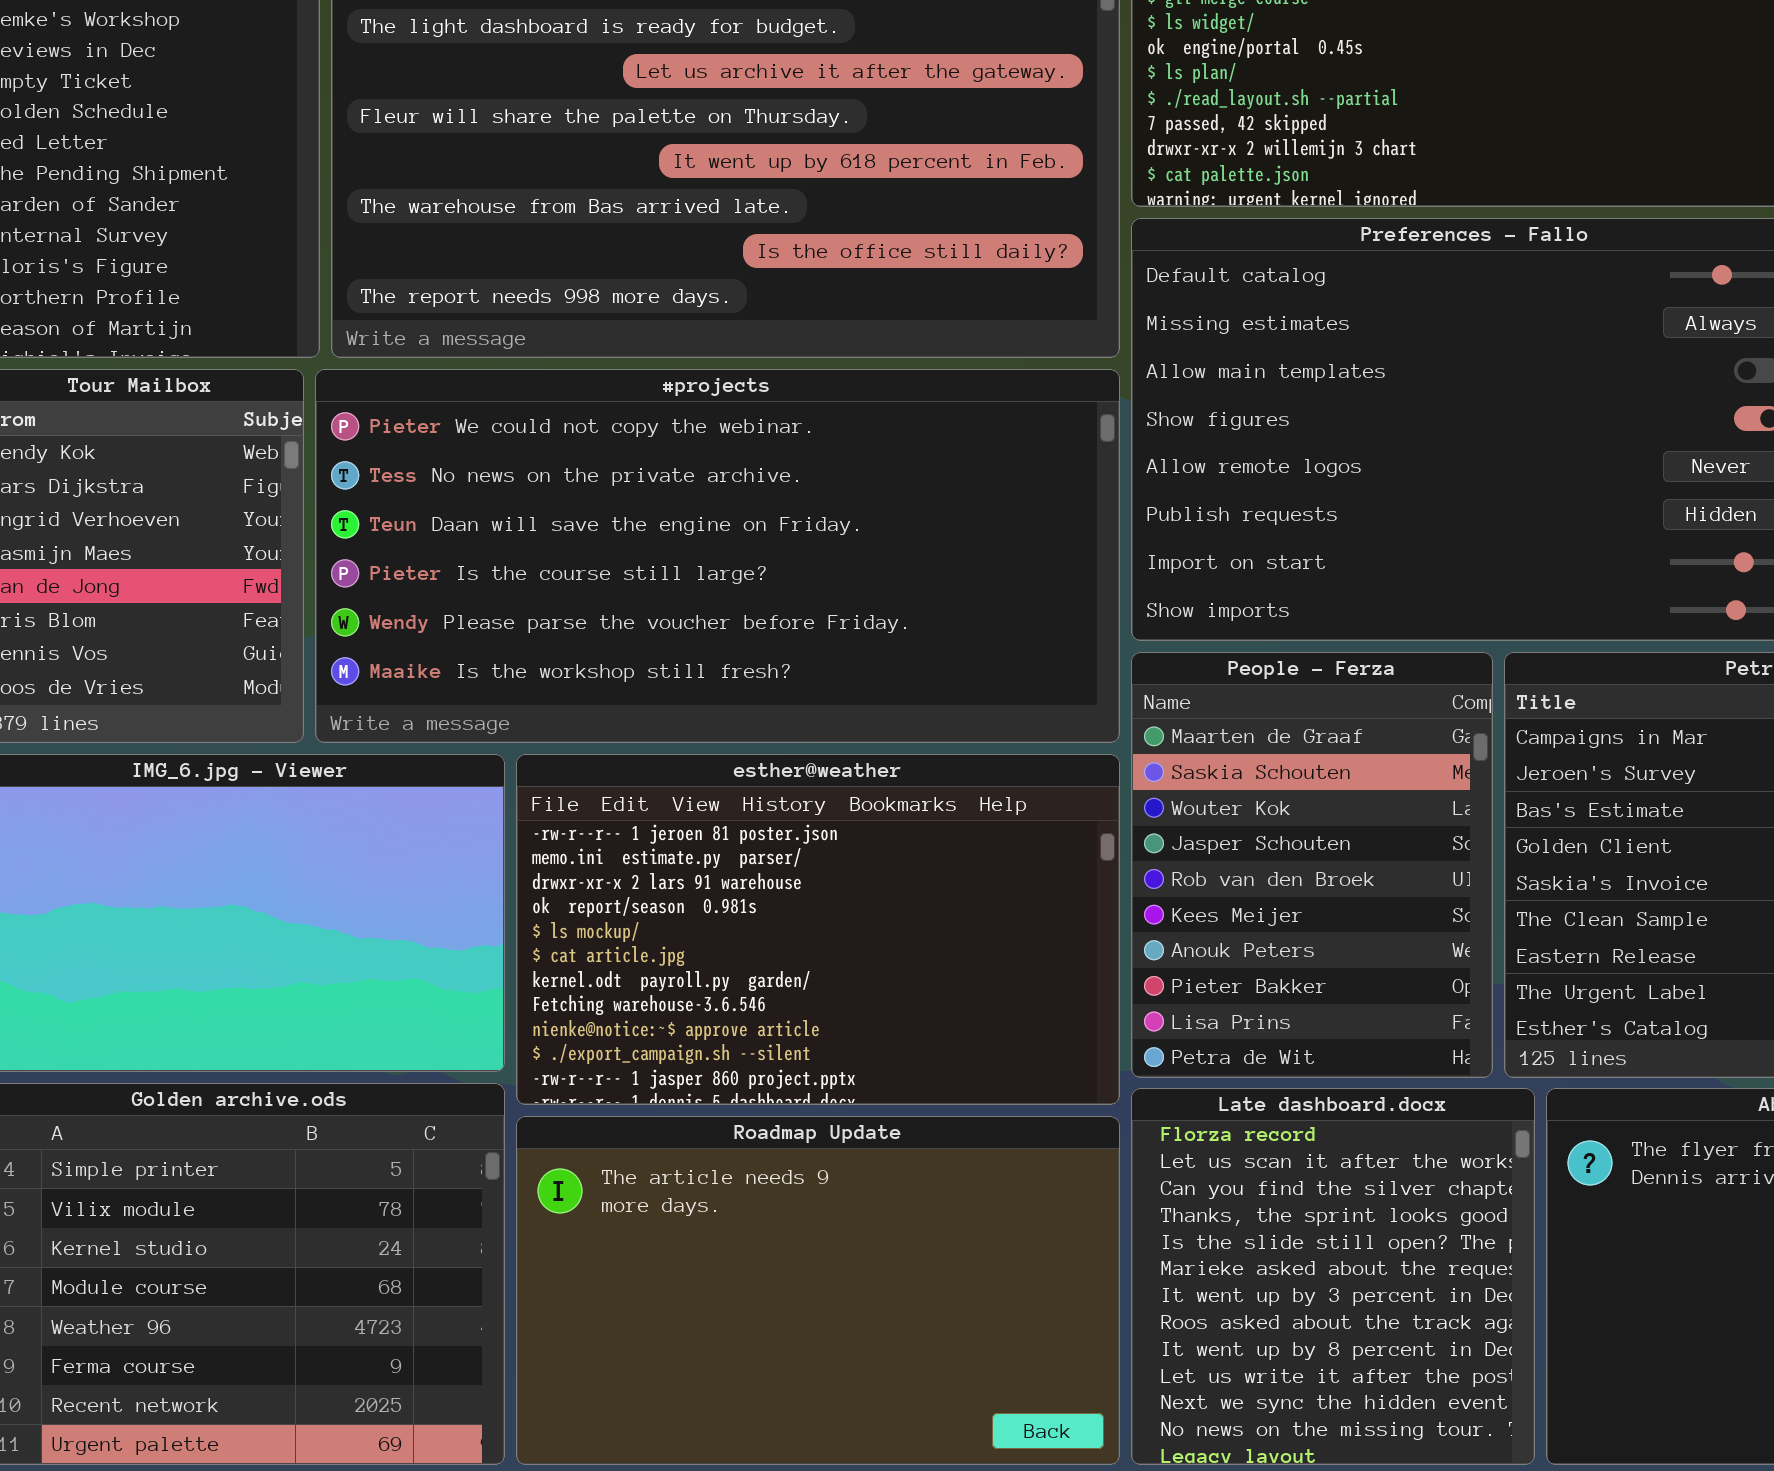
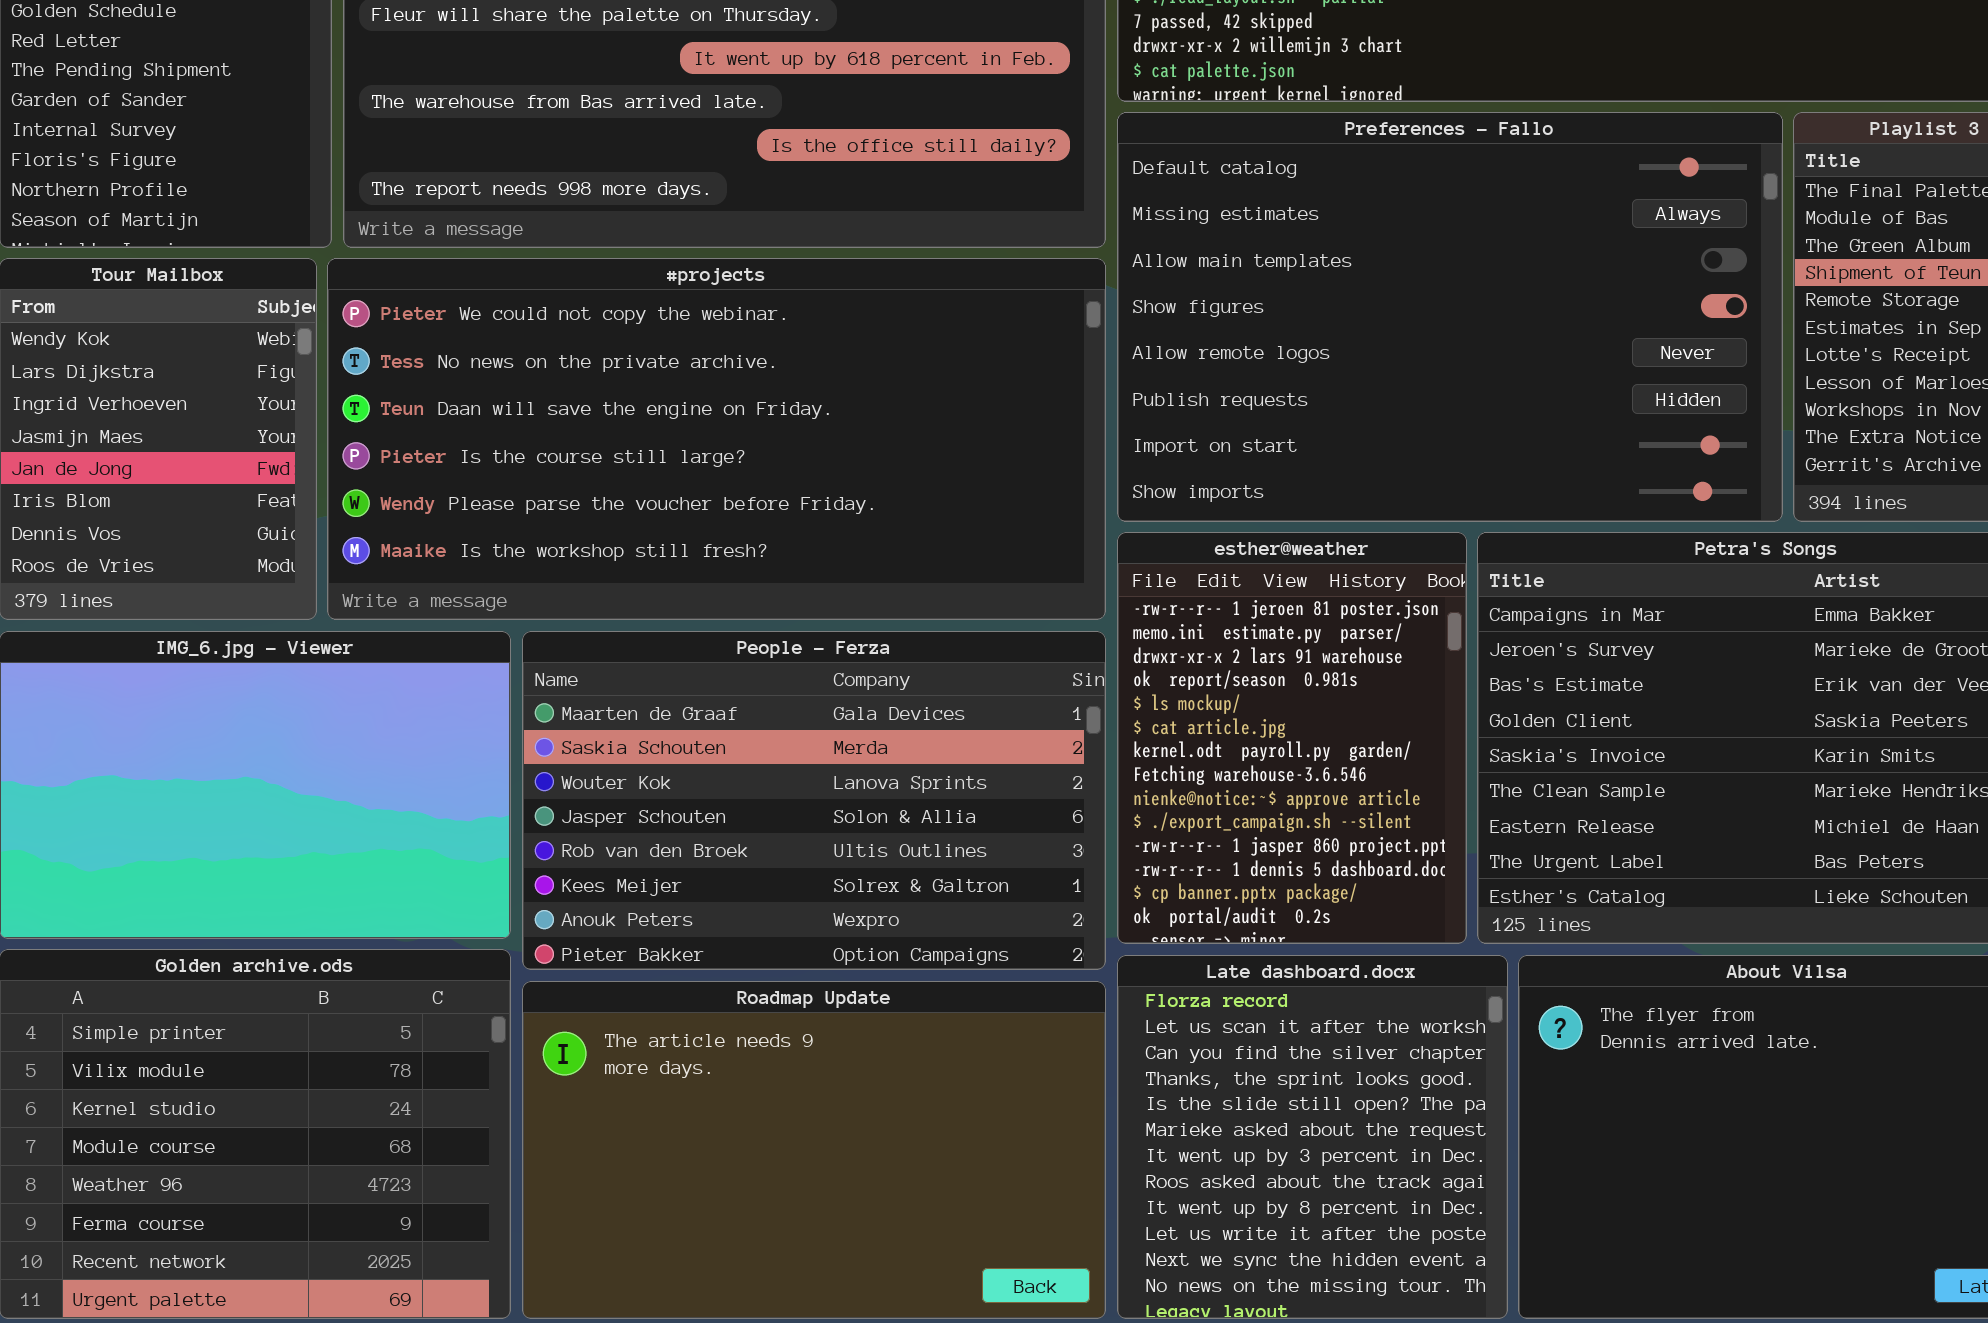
People - Ferza: [1131,652,1493,1078] -> [522,631,1106,970], moved, resized
esther@weather: [516,754,1120,1105] -> [1117,532,1467,944], moved, resized

